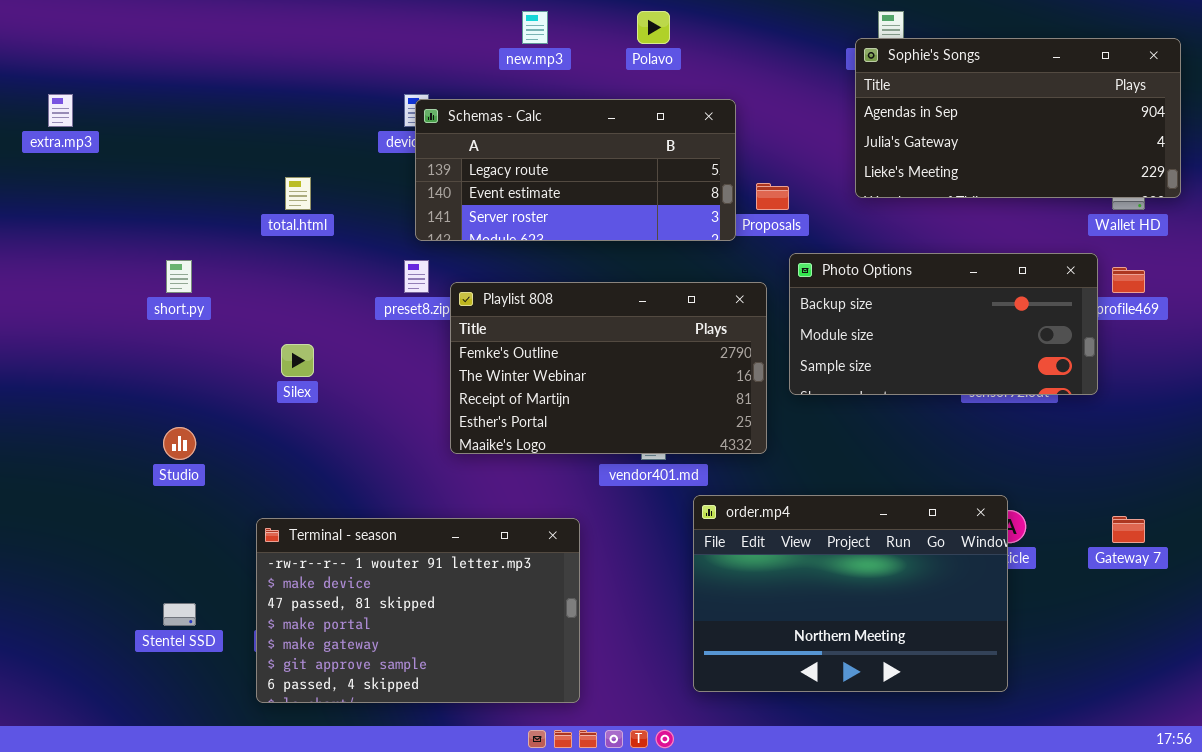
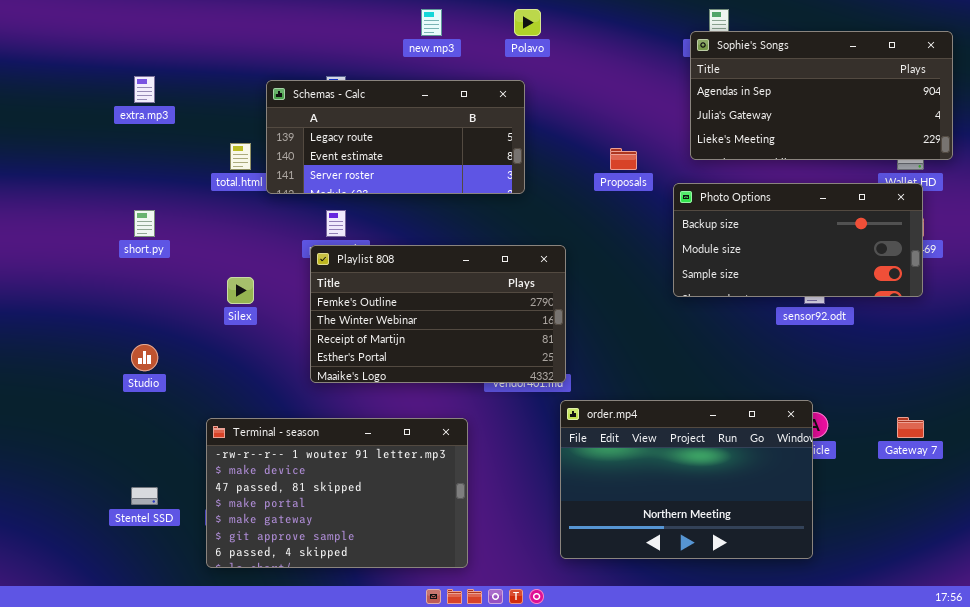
extra.mp3: [48,94,73,127] -> [134,76,155,103], moved
Schemas - Calc: [415,99,736,241] -> [266,80,525,194], moved
Photo Options: [789,253,1098,395] -> [673,183,923,297], moved
Playlist 808: [450,282,767,454] -> [310,245,566,383], moved

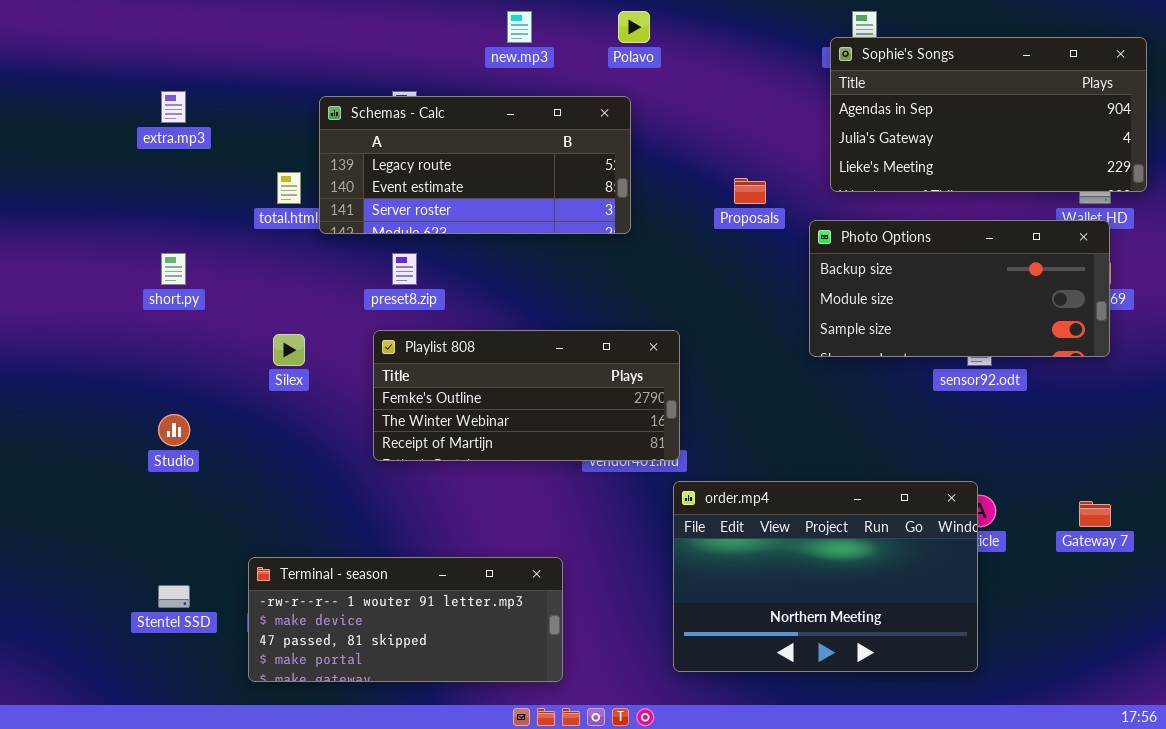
Playlist 808: [310,245,566,383] -> [373,330,680,461], resized
Terminal - season: [206,418,468,568] -> [248,557,563,682], resized

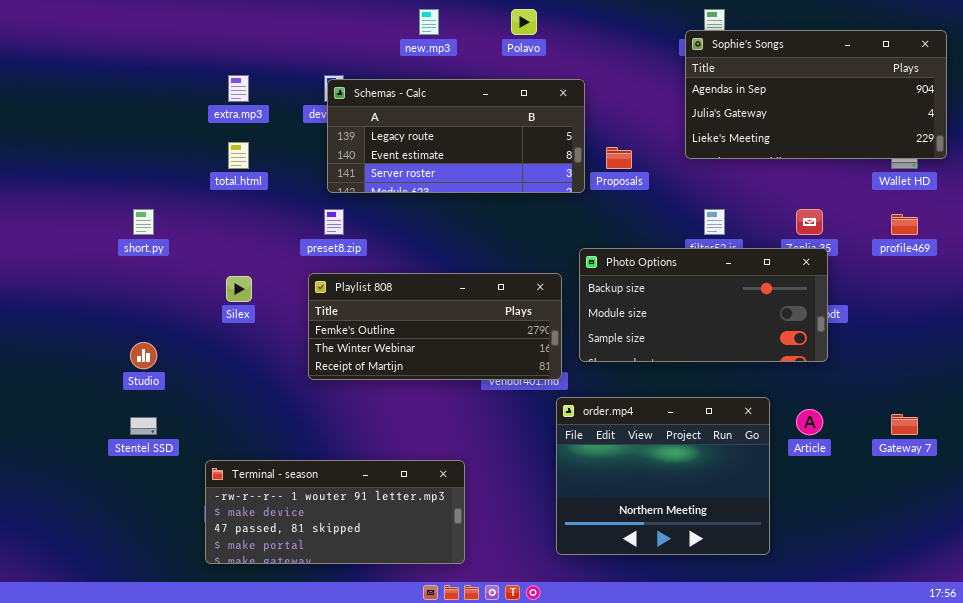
extra.mp3: [161,91,186,123] -> [228,75,249,102], moved
Schemas - Calc: [319,96,631,234] -> [327,79,585,193], moved
Photo Options: [809,220,1110,357] -> [579,248,828,362], moved
order.mp4: [673,481,978,672] -> [556,397,770,555], resized
Stentel SSD: [158,585,190,608] -> [130,417,157,435], moved

